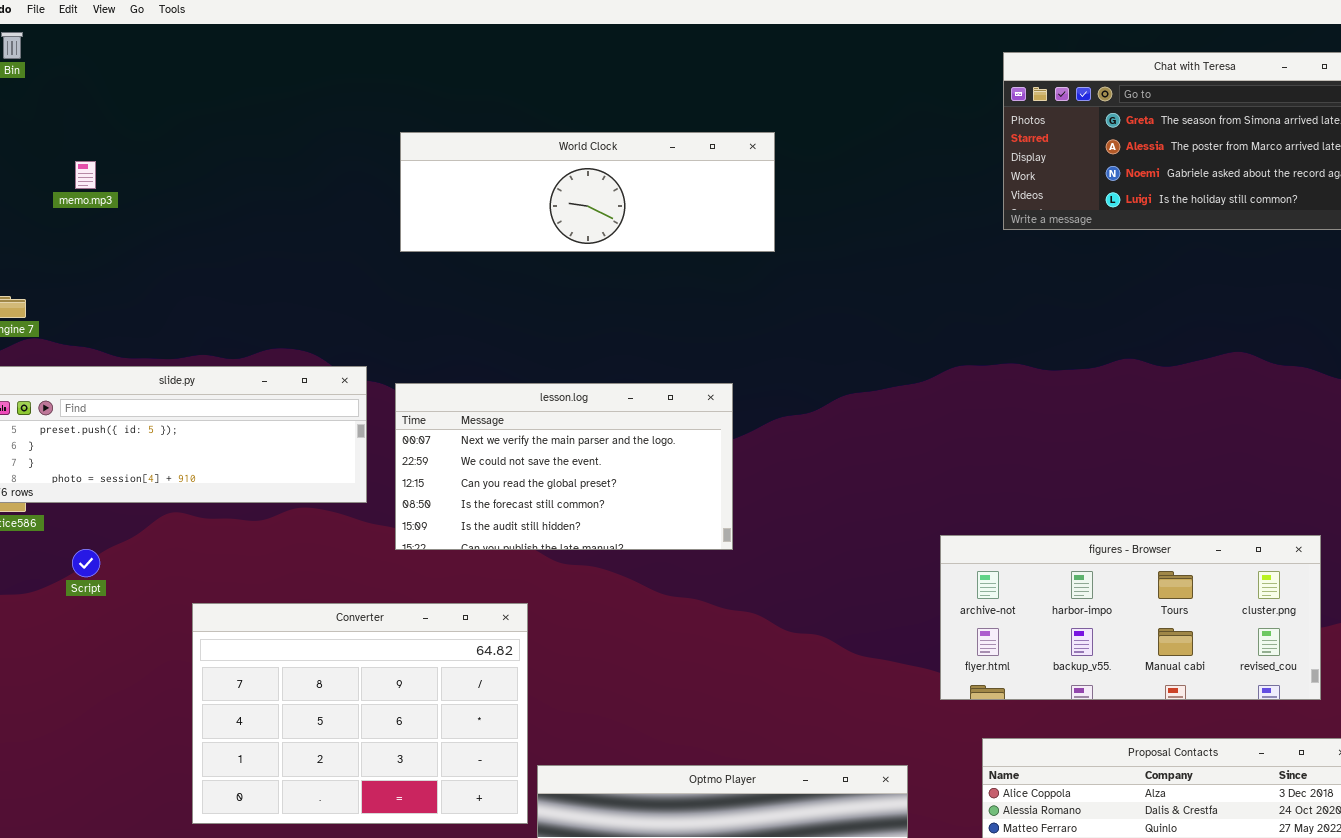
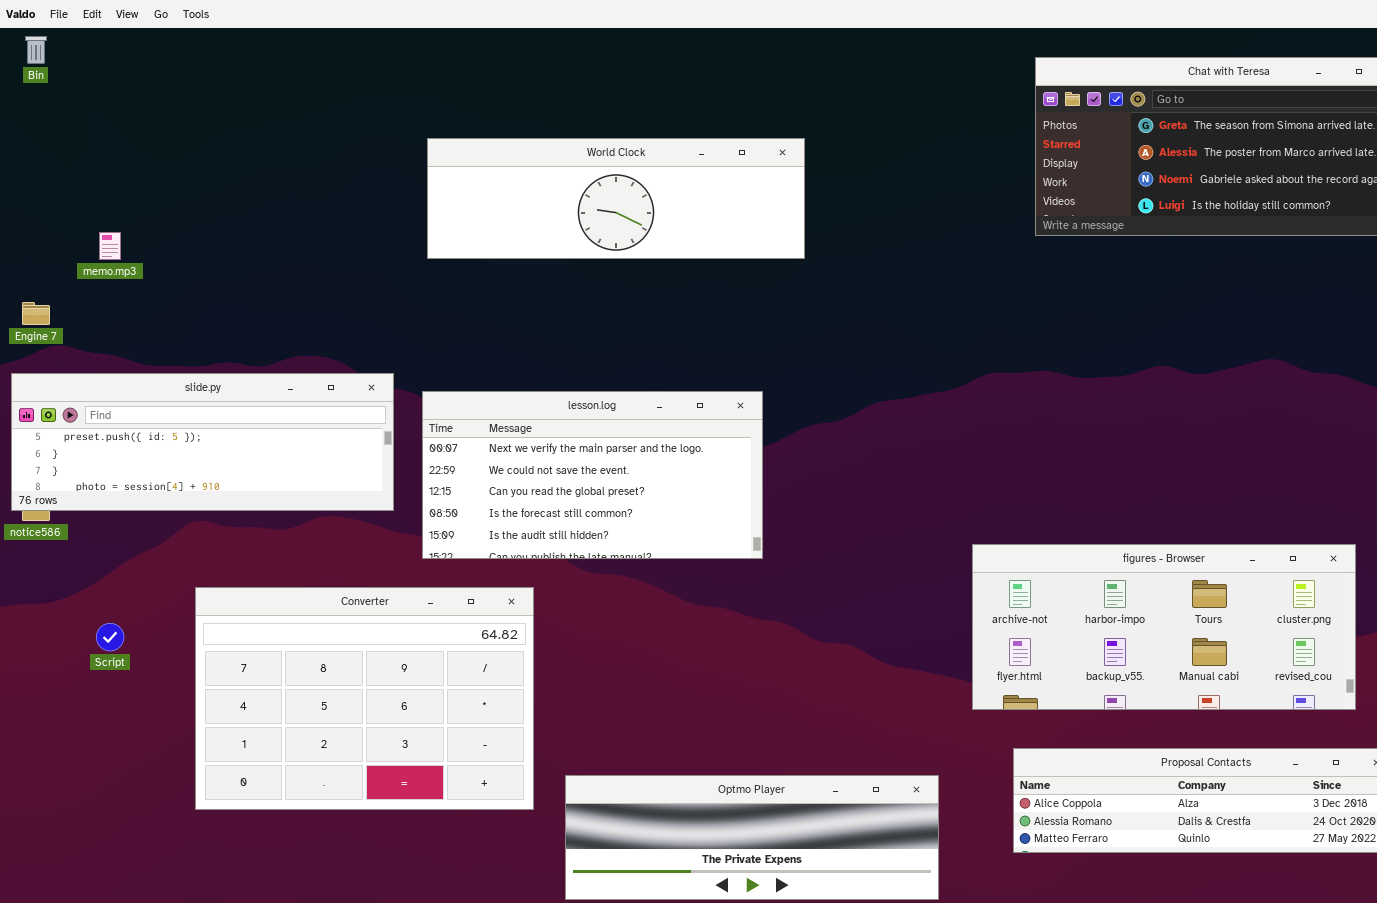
memo.mp3: [75,161,96,189] -> [99,232,121,260], moved
Script: [72,549,100,577] -> [96,623,124,651], moved
Converter: [192,603,528,824] -> [195,587,534,810], moved

